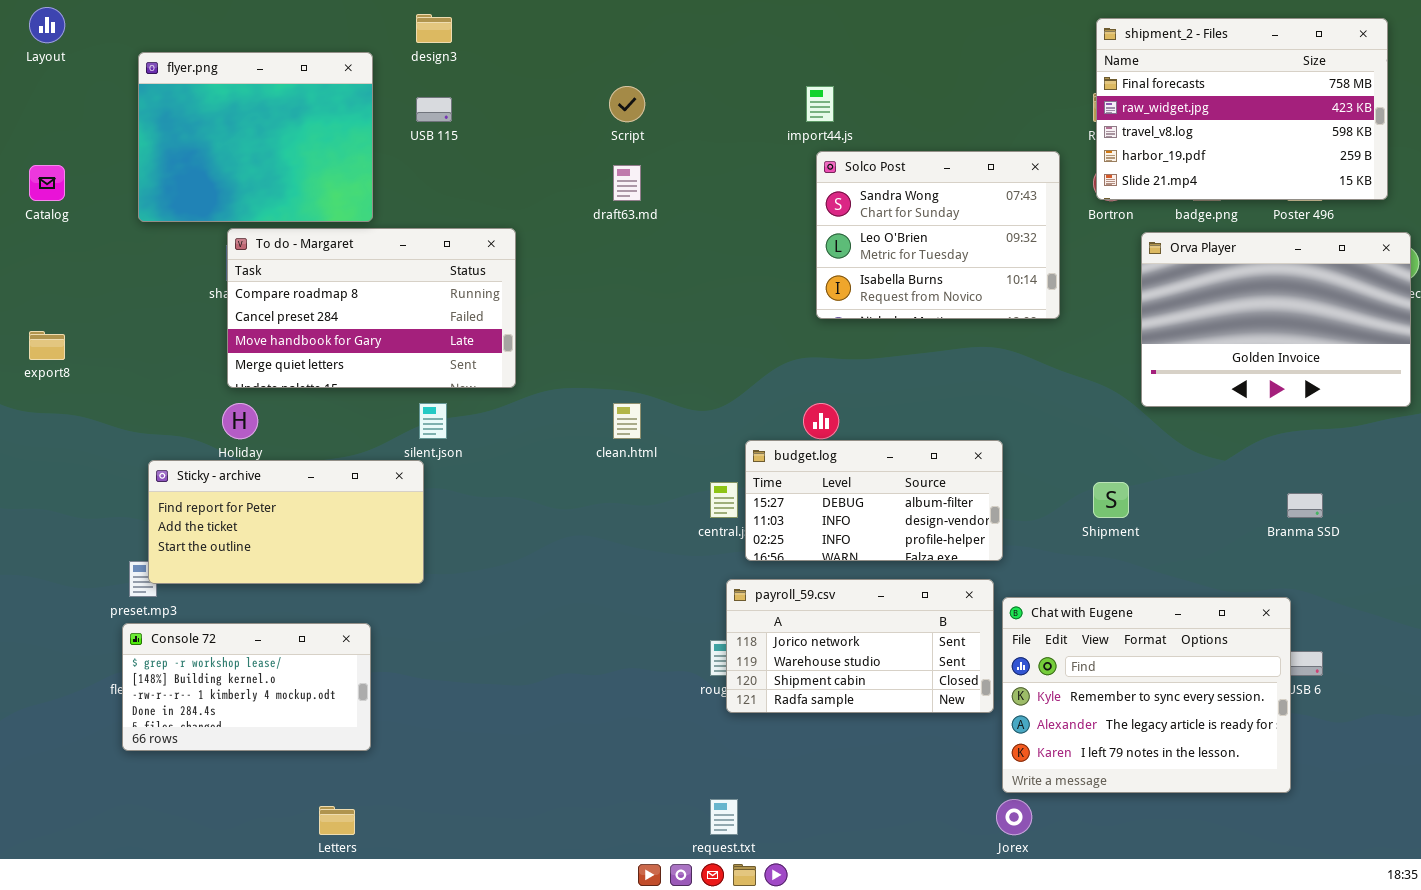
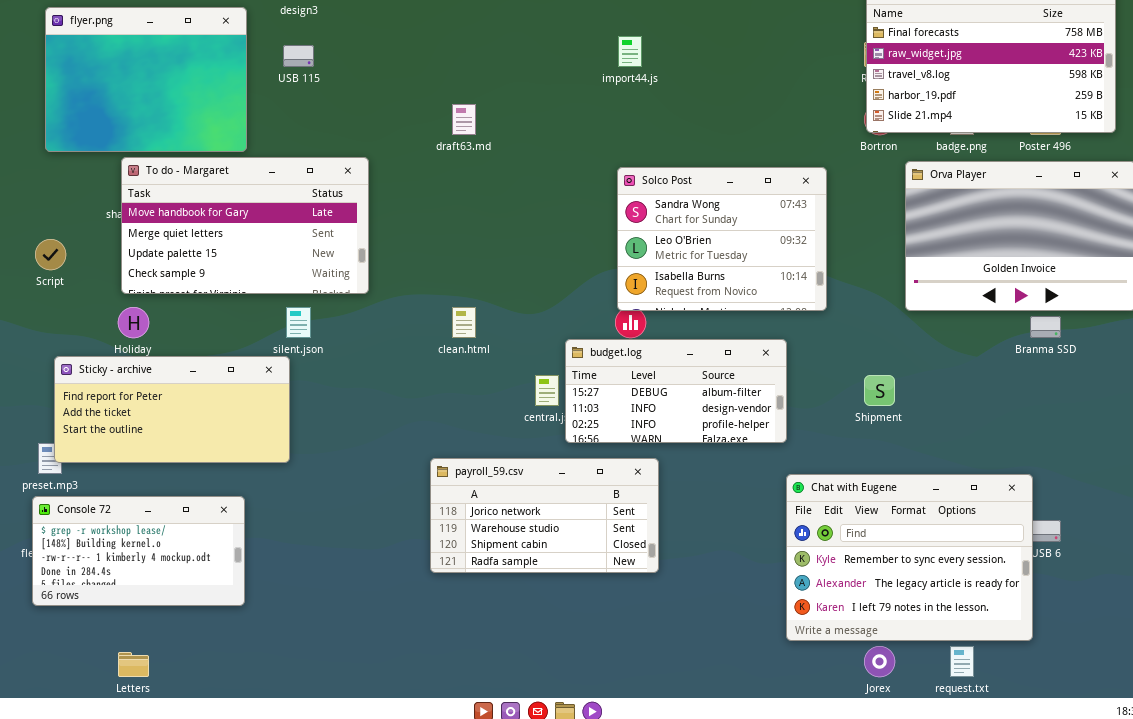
Script: [609,86,645,122] -> [35,239,66,270], moved
Solco Post: [816,151,1060,319] -> [617,167,827,311], moved
To do - Margaret: [227,228,516,388] -> [121,157,369,294], scrolled down 2 rows
Branma SSD: [1287,493,1323,518] -> [1030,316,1061,338], moved
payroll_59.csv: [726,579,994,713] -> [430,458,659,573], moved
request.txt: [710,799,738,835] -> [950,646,974,677], moved
Jorex: [996,799,1032,835] -> [864,646,895,677], moved
Letters: [319,806,355,835] -> [118,652,149,677], moved

